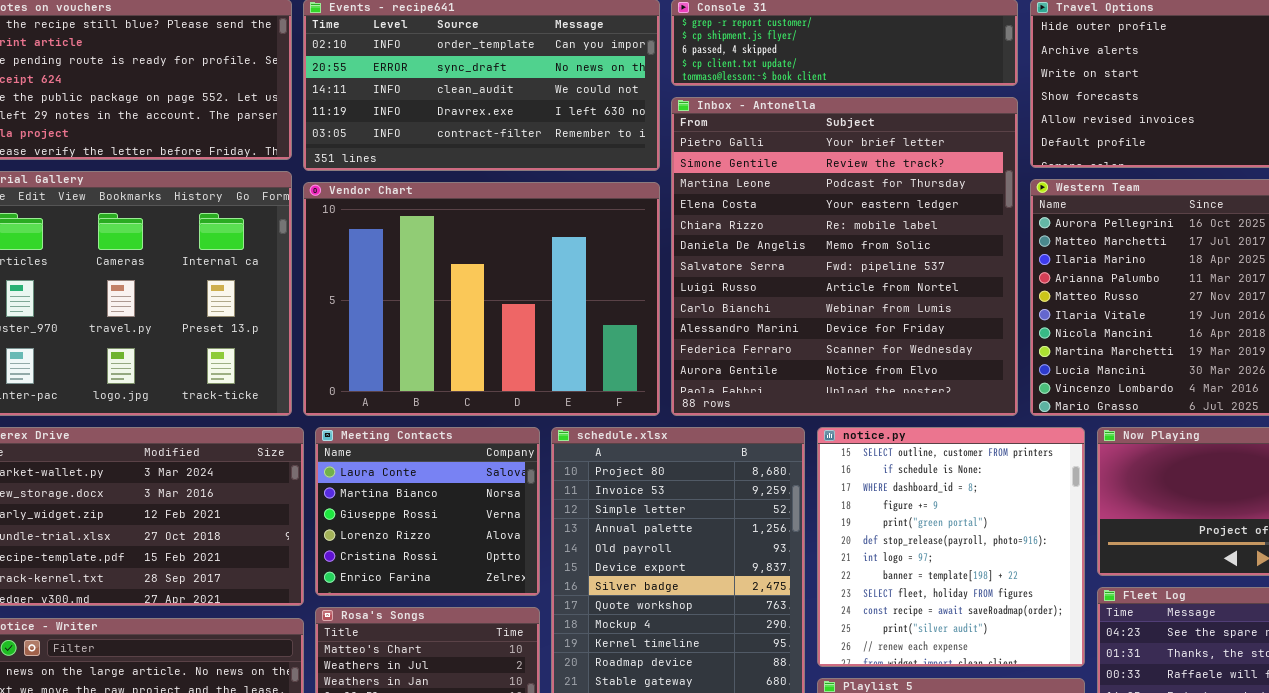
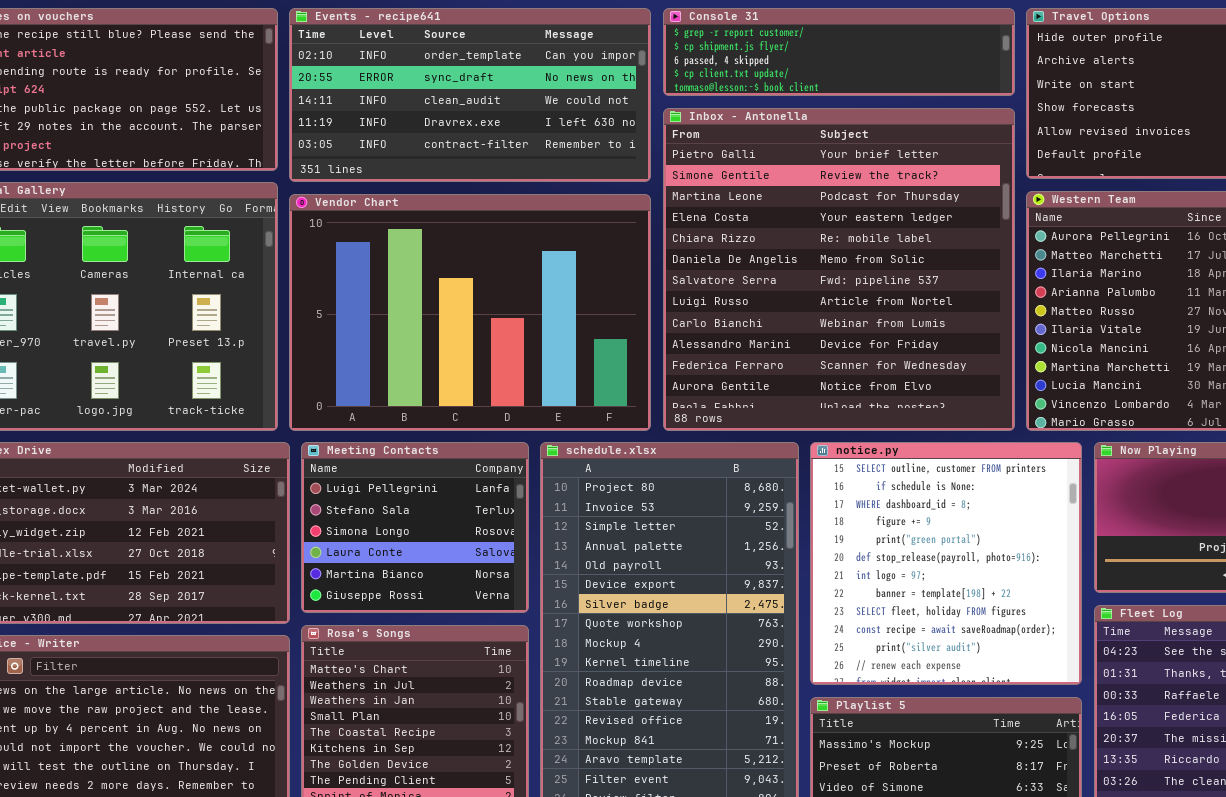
Meeting Contacts: [315,427,540,596] -> [301,442,529,613], scrolled up 3 rows

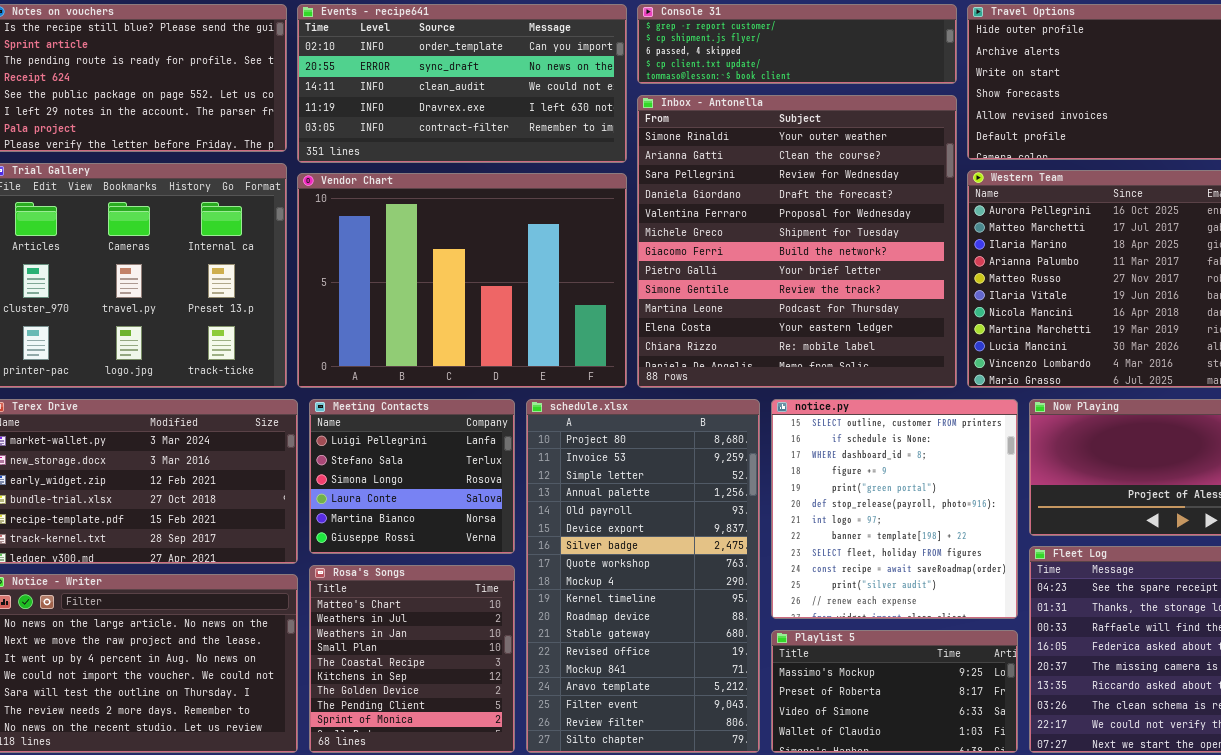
Inbox - Antonella: [663,108,1015,431] -> [637,95,957,388], scrolled up 7 rows

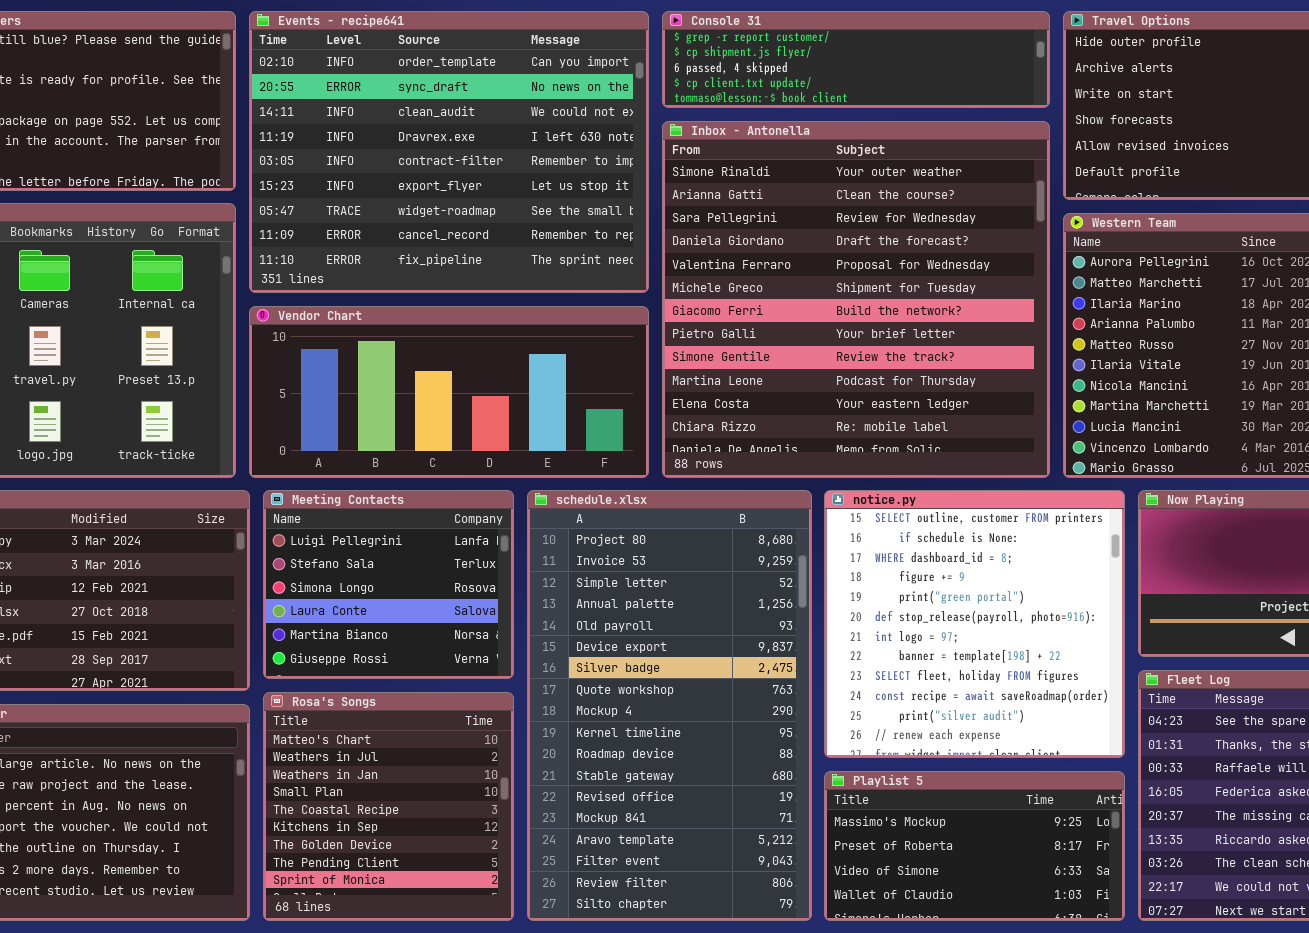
Events - recipe641: [297,4,627,163] -> [249,11,649,293], resized
Vendor Chart: [297,173,627,388] -> [249,306,649,478], resized

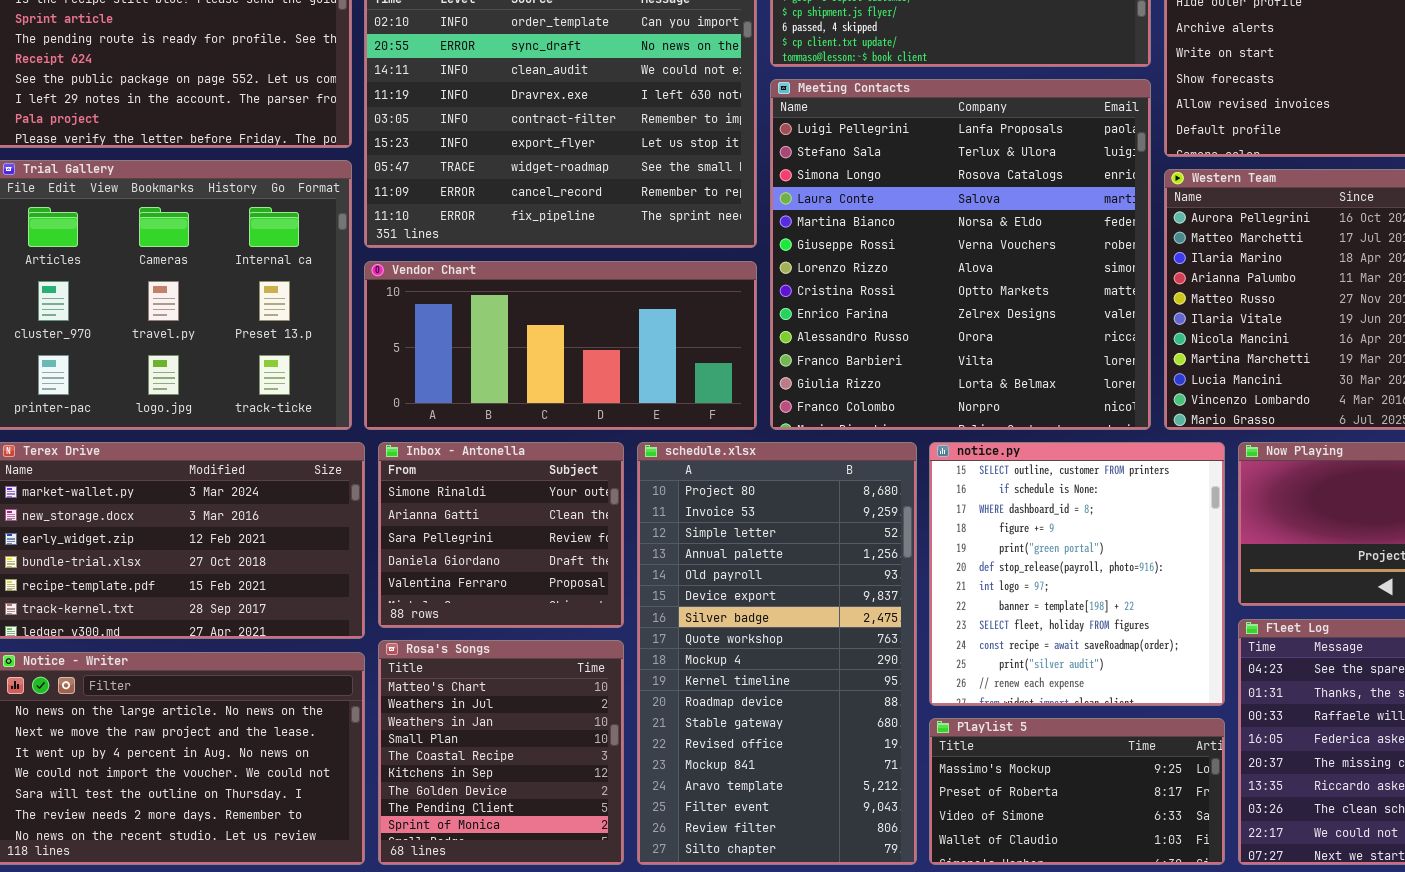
Inbox - Antonella: [662,121,1050,478] -> [378,442,624,628], moved, resized
Meeting Contacts: [263,490,514,679] -> [770,79,1151,430], moved, resized

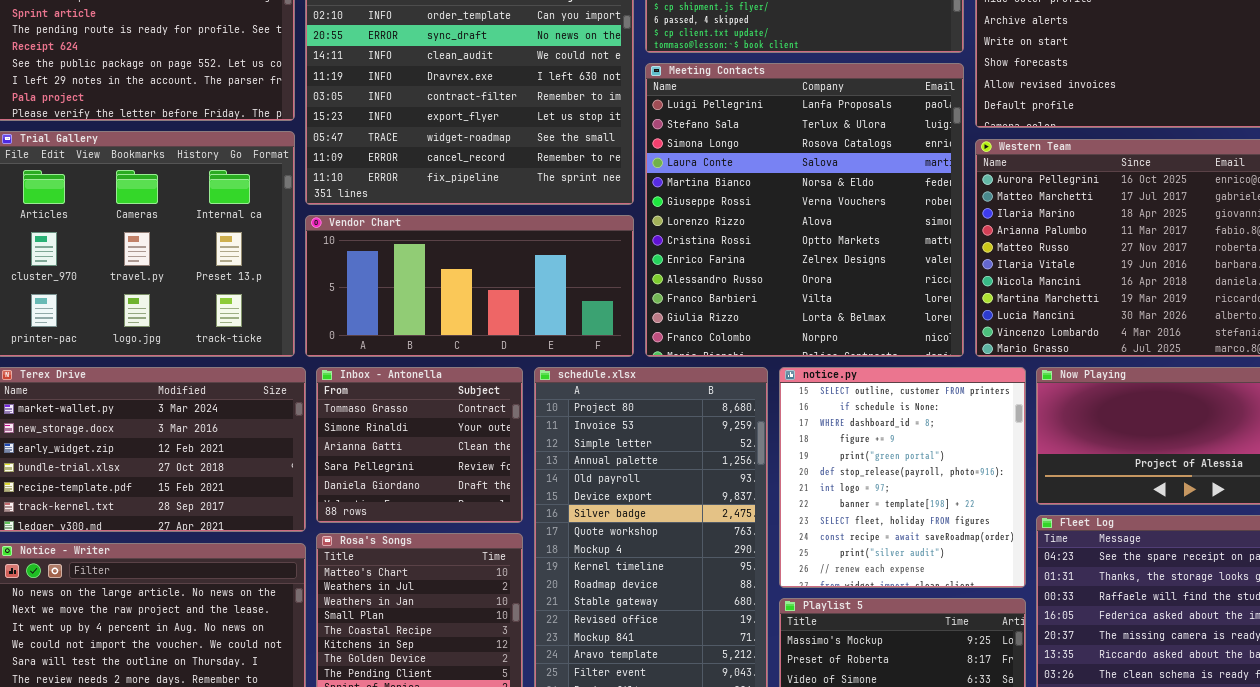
Inbox - Antonella: [378,442,624,628] -> [316,367,523,523], scrolled up 1 row

